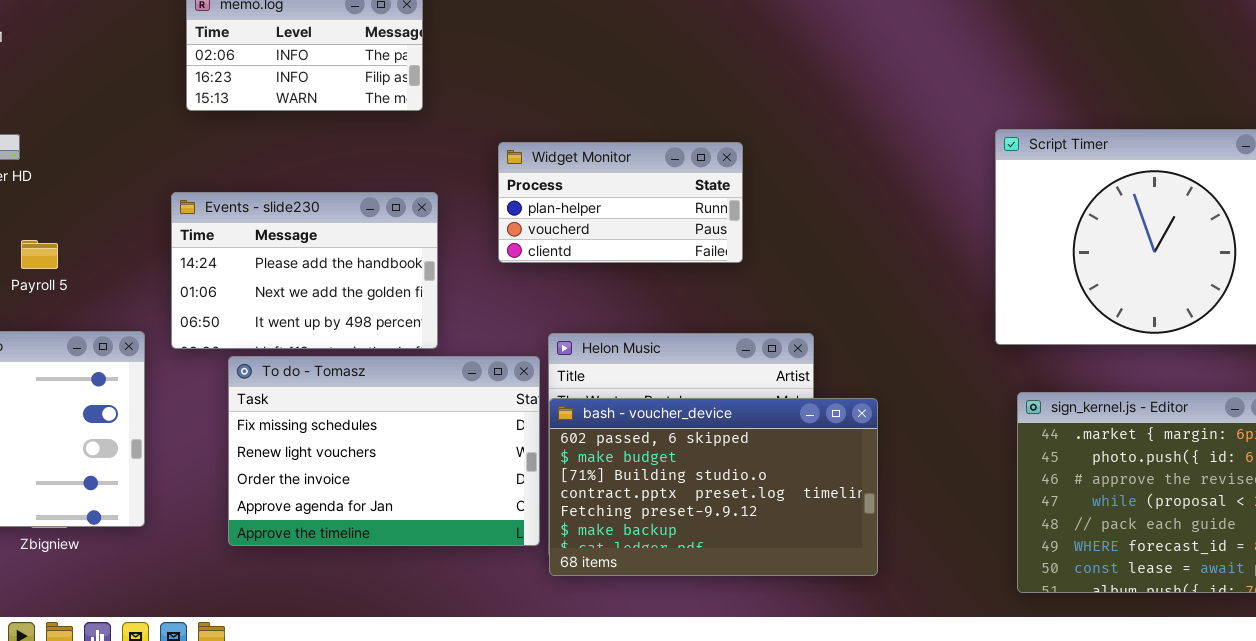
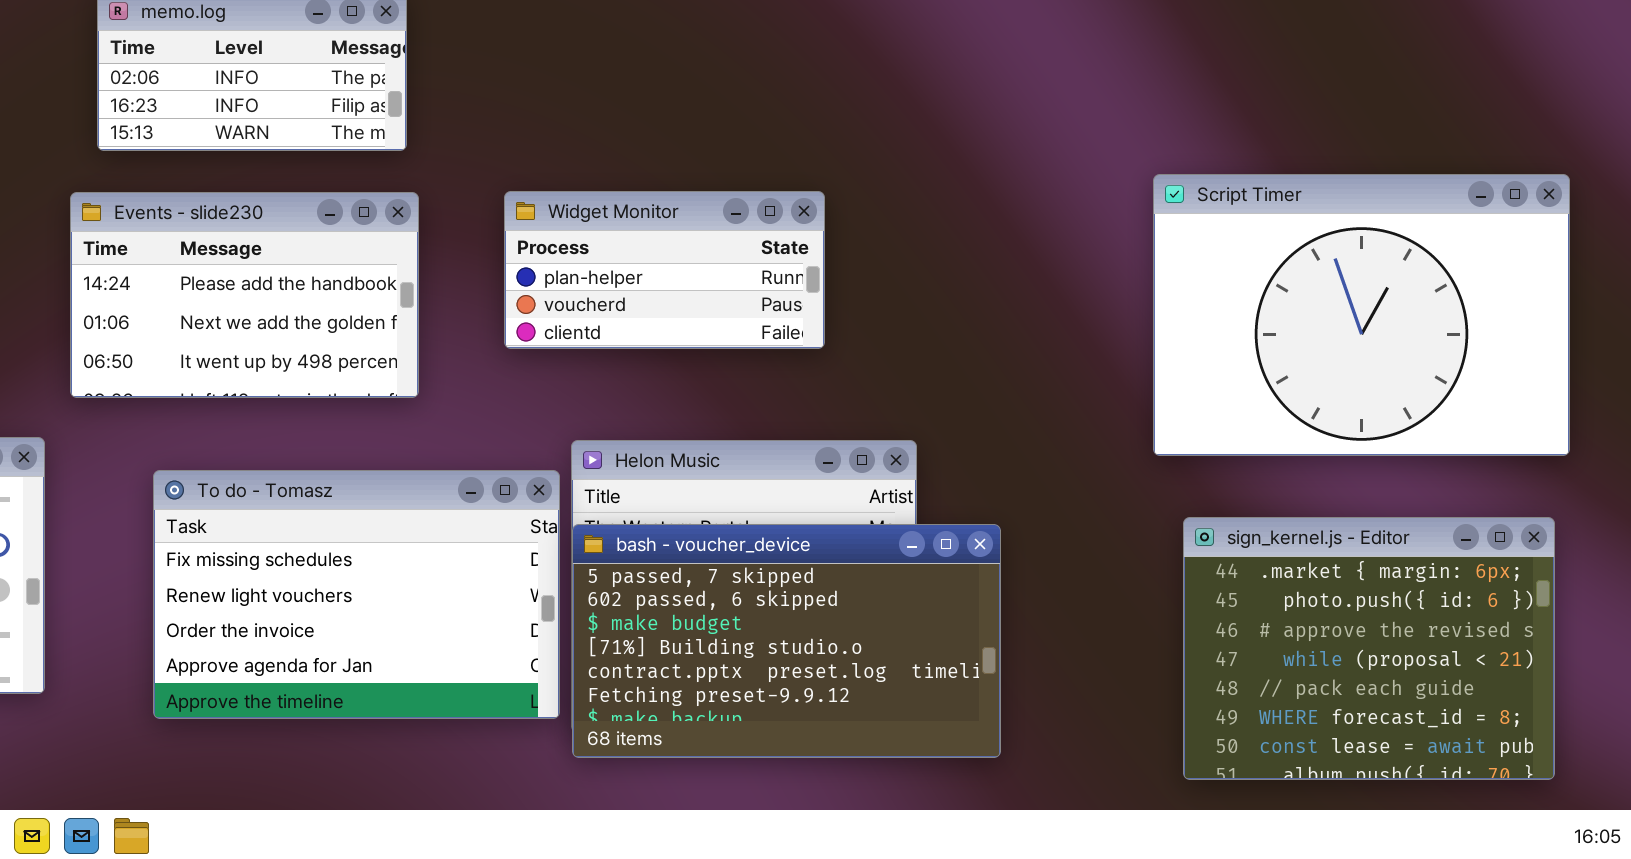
Events - slide230: [171,192,438,349] -> [70,192,419,398], moved
bash - voucher_device: [549,398,878,576] -> [572,524,1001,758], scrolled up 1 row

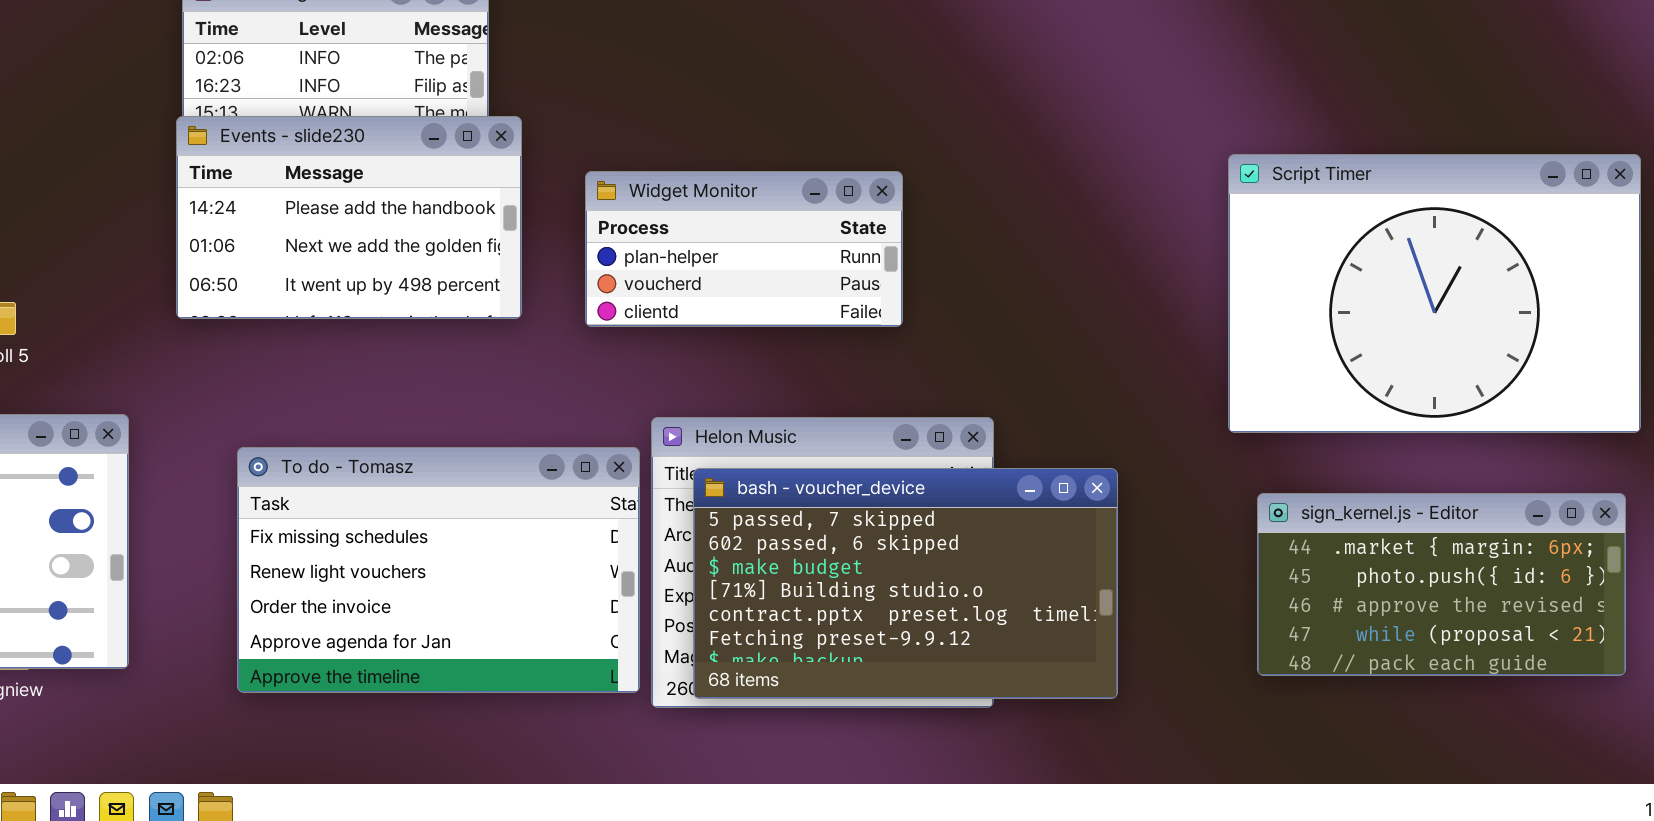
Events - slide230: [70,192,419,398] -> [176,116,522,319], moved
sign_kernel.js - Editor: [1183,517,1555,780] -> [1257,493,1626,676], resized
bash - voucher_device: [572,524,1001,758] -> [693,468,1118,699], moved

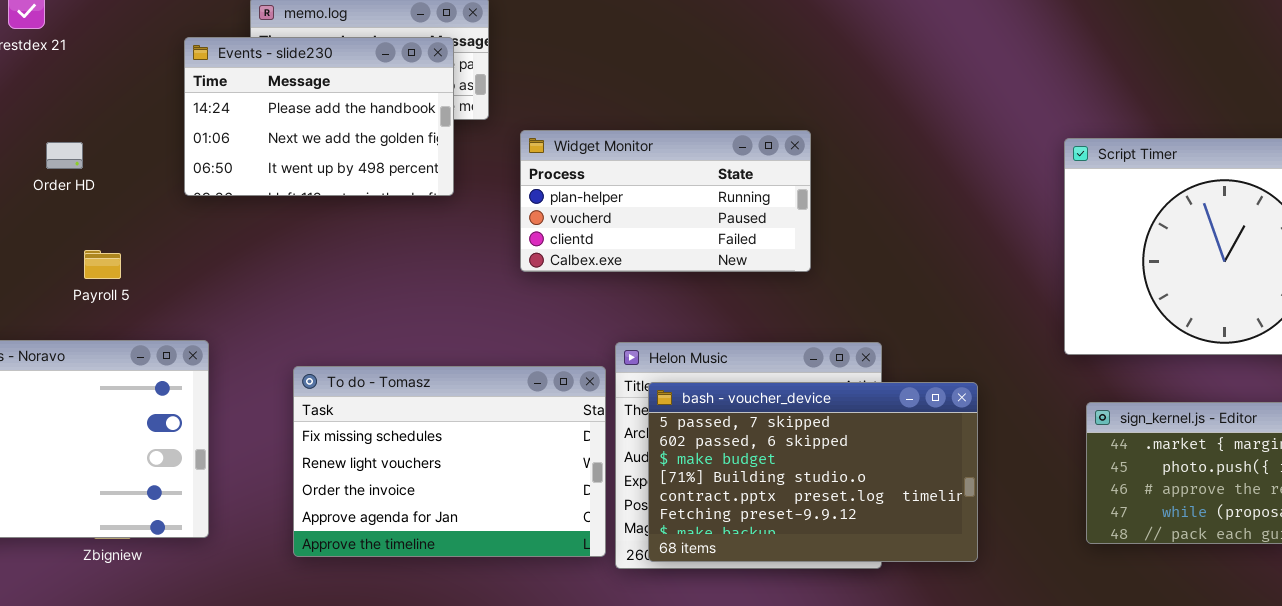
Events - slide230: [176,116,522,319] -> [184,37,454,196], moved
Widget Monitor: [585,171,903,327] -> [520,130,811,272], resized

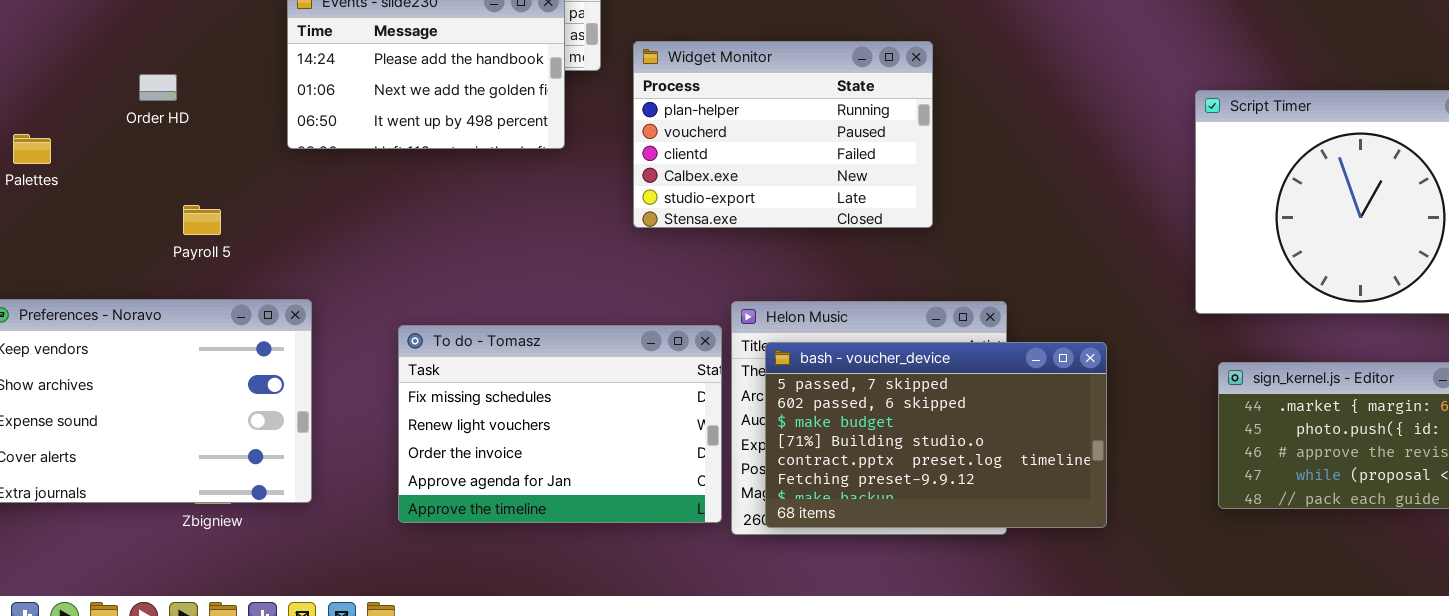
Widget Monitor: [520,130,811,272] -> [633,41,933,228], resized
Order HD: [46,142,83,169] -> [139,74,177,101], moved

